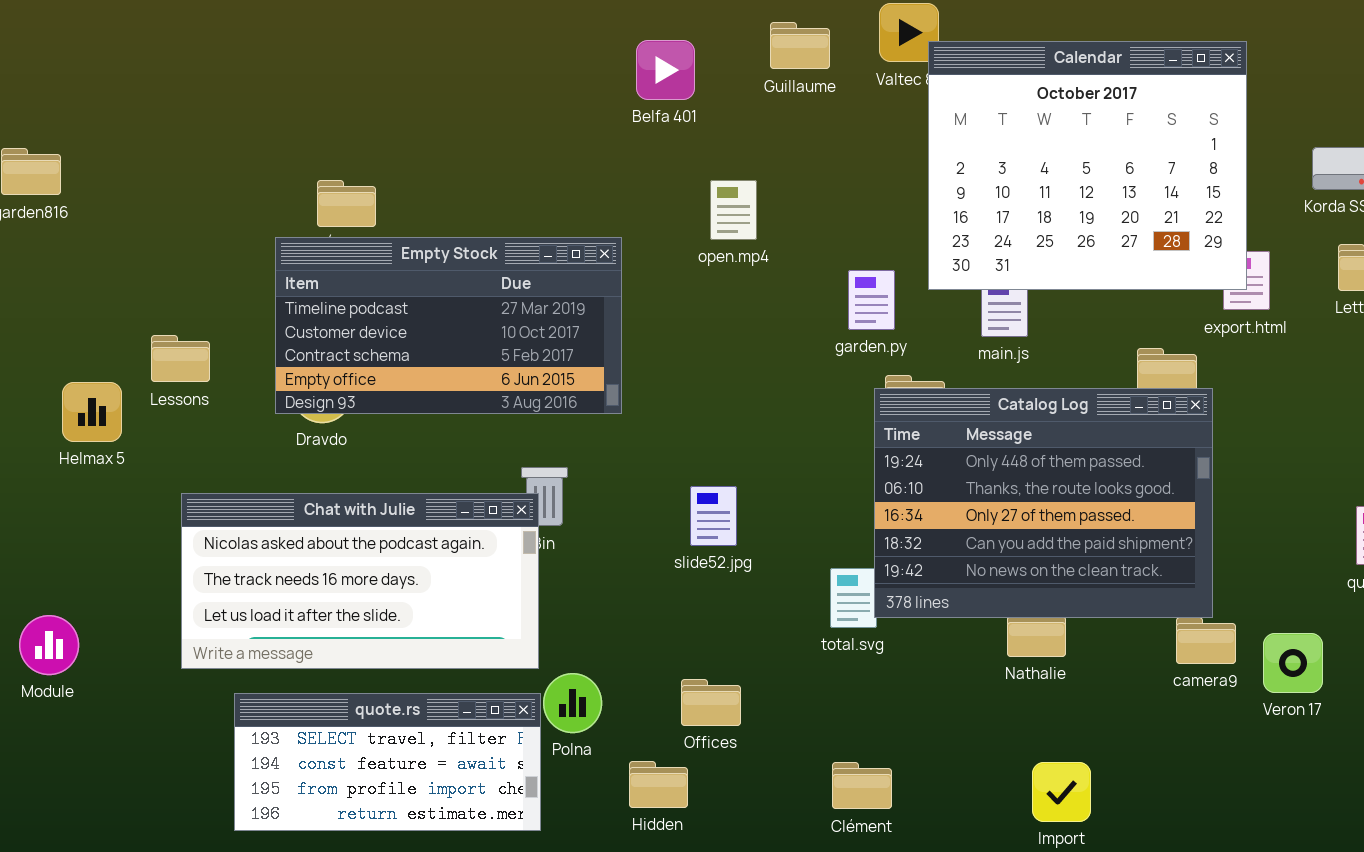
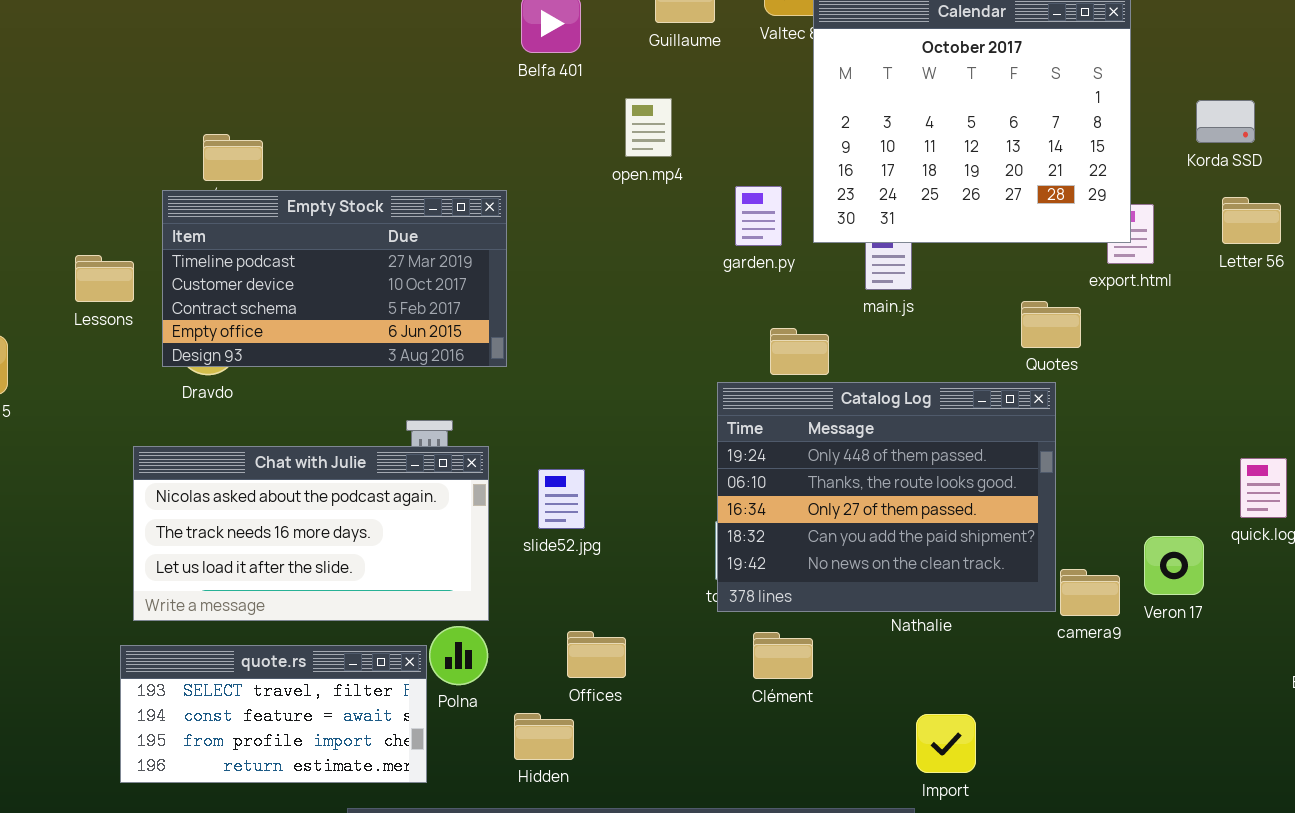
open.mp4: [710,180,757,240] -> [625,98,672,157], moved
garden.py: [848,270,895,330] -> [735,186,782,246], moved
Lessons: [151,335,210,382] -> [75,255,134,302], moved
Catalog Log: [874,388,1213,618] -> [717,382,1056,612], moved
slide52.jpg: [690,486,737,546] -> [538,469,585,529], moved
Chat with Julie: [181,493,539,669] -> [133,446,489,621], moved
Veron 17: [1263,633,1323,693] -> [1144,536,1204,595], moved
Clément: [832,762,892,809] -> [753,632,813,679], moved

